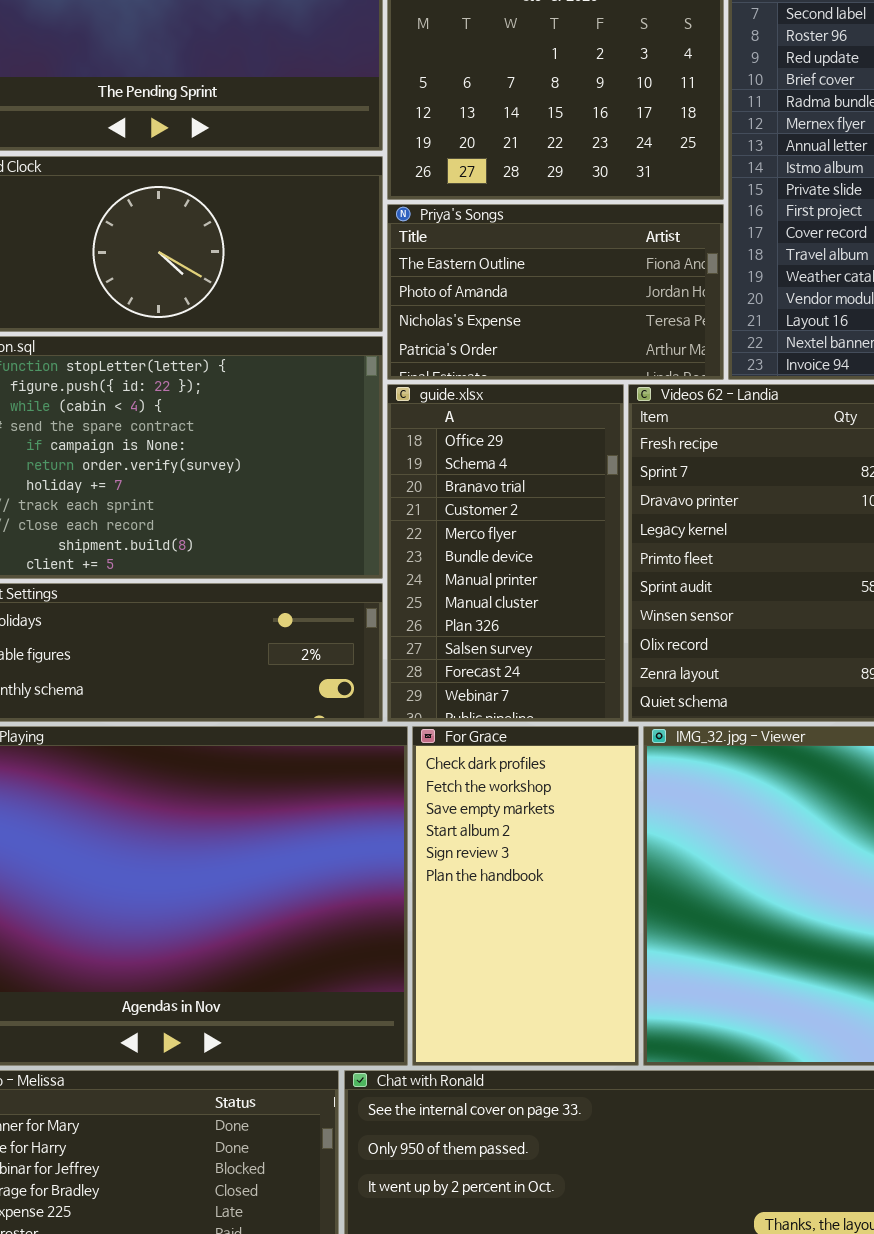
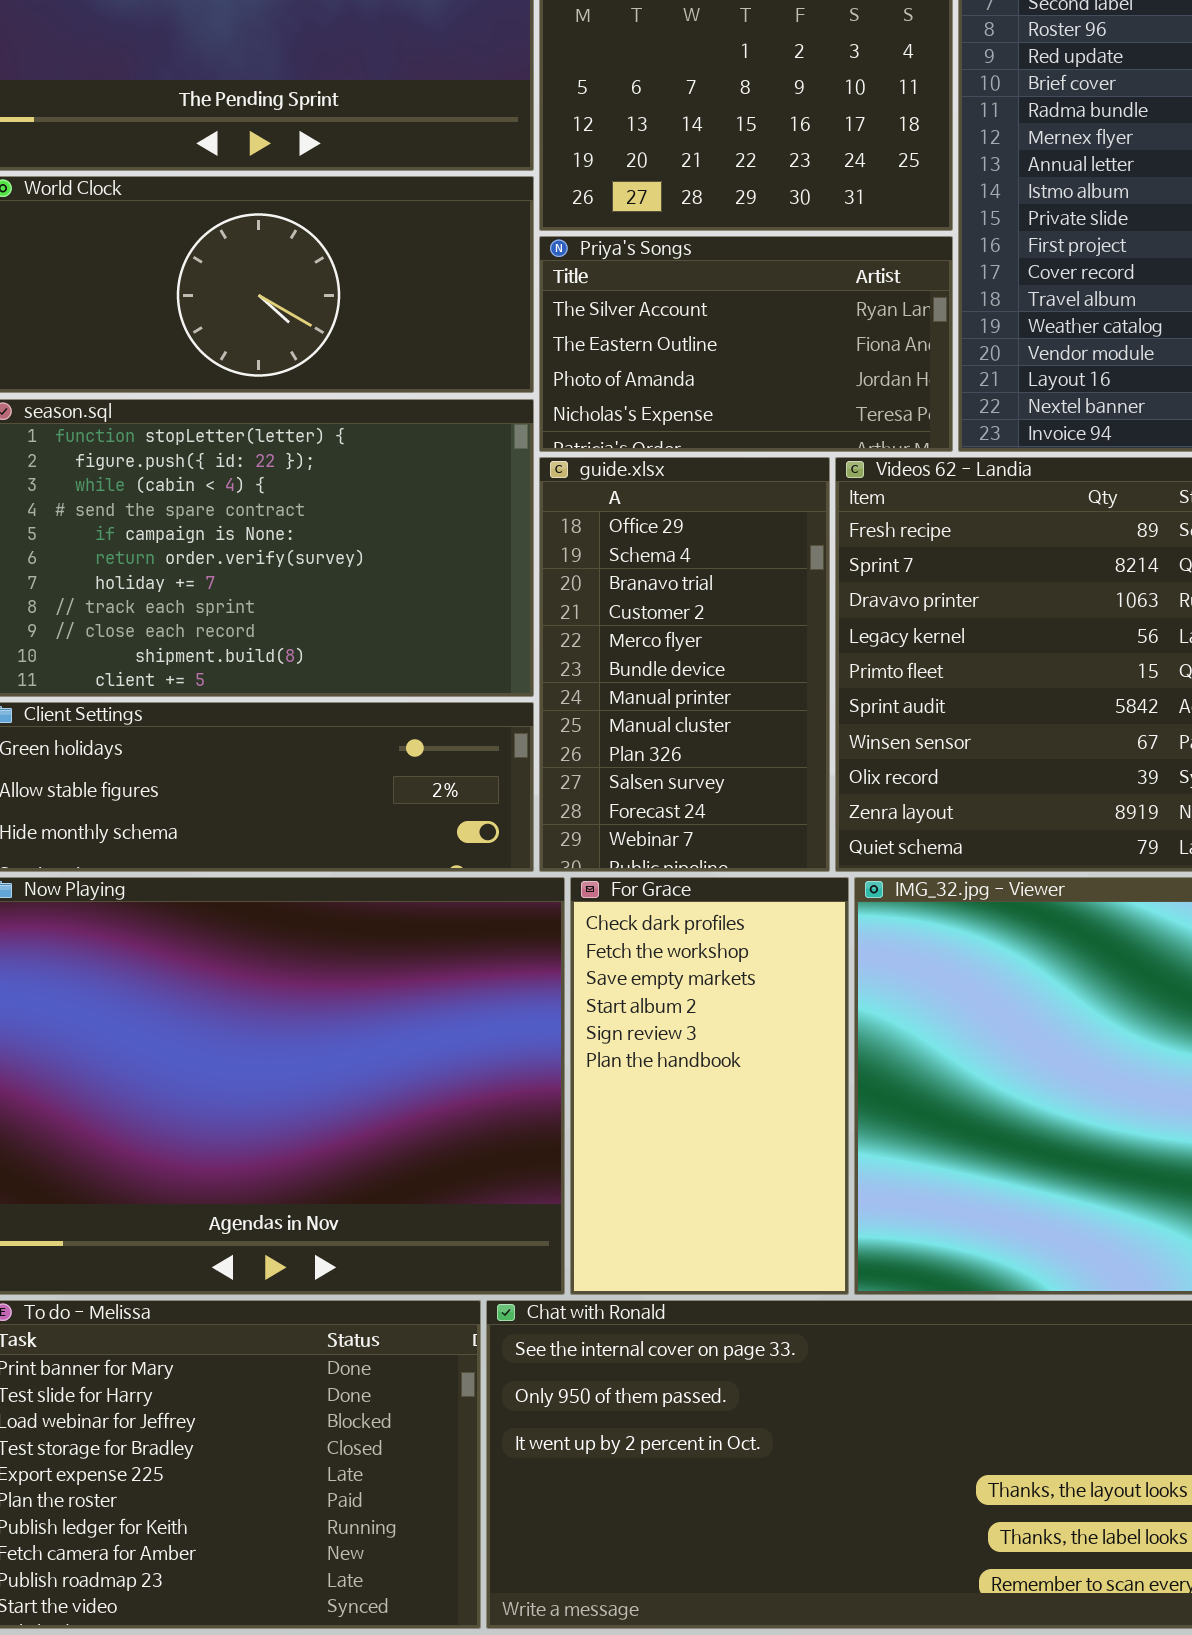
Priya's Songs: [387,204,724,380] -> [539,236,953,452], scrolled up 1 row

